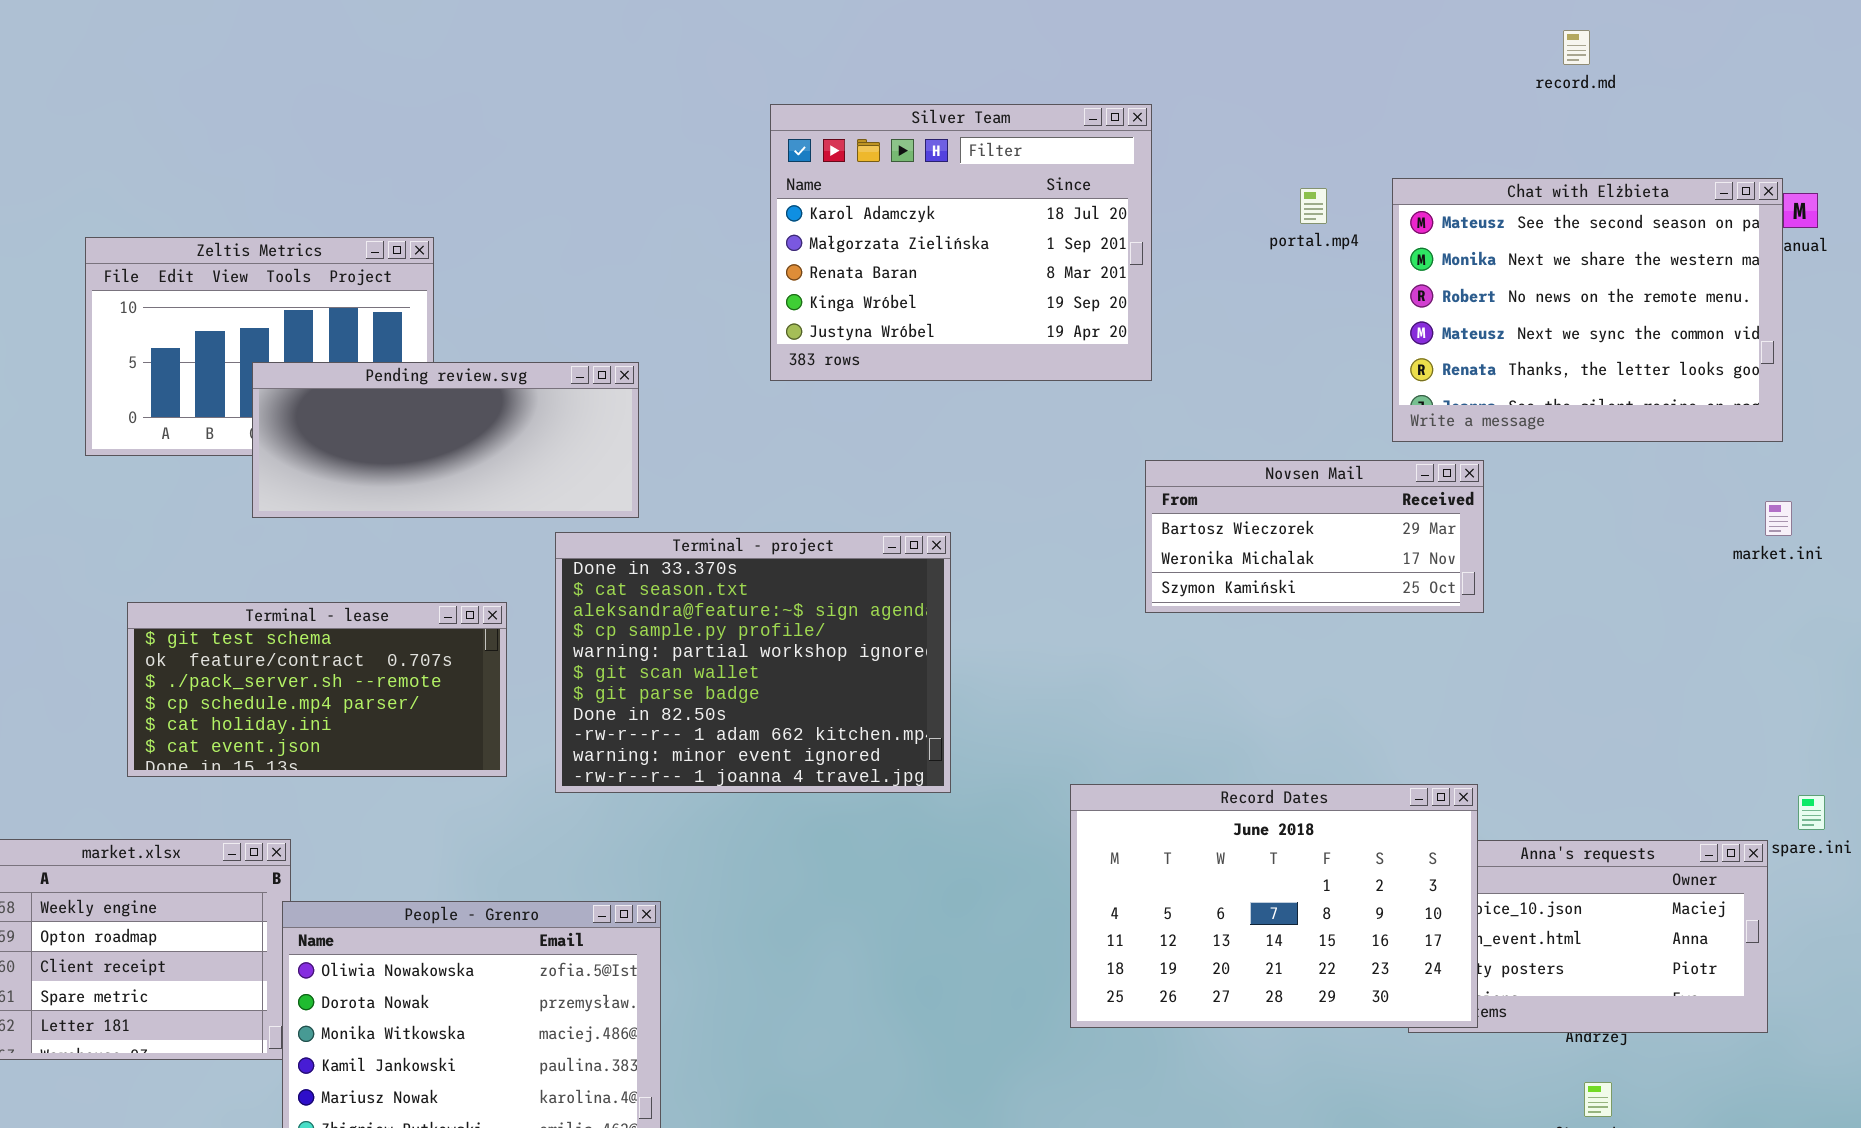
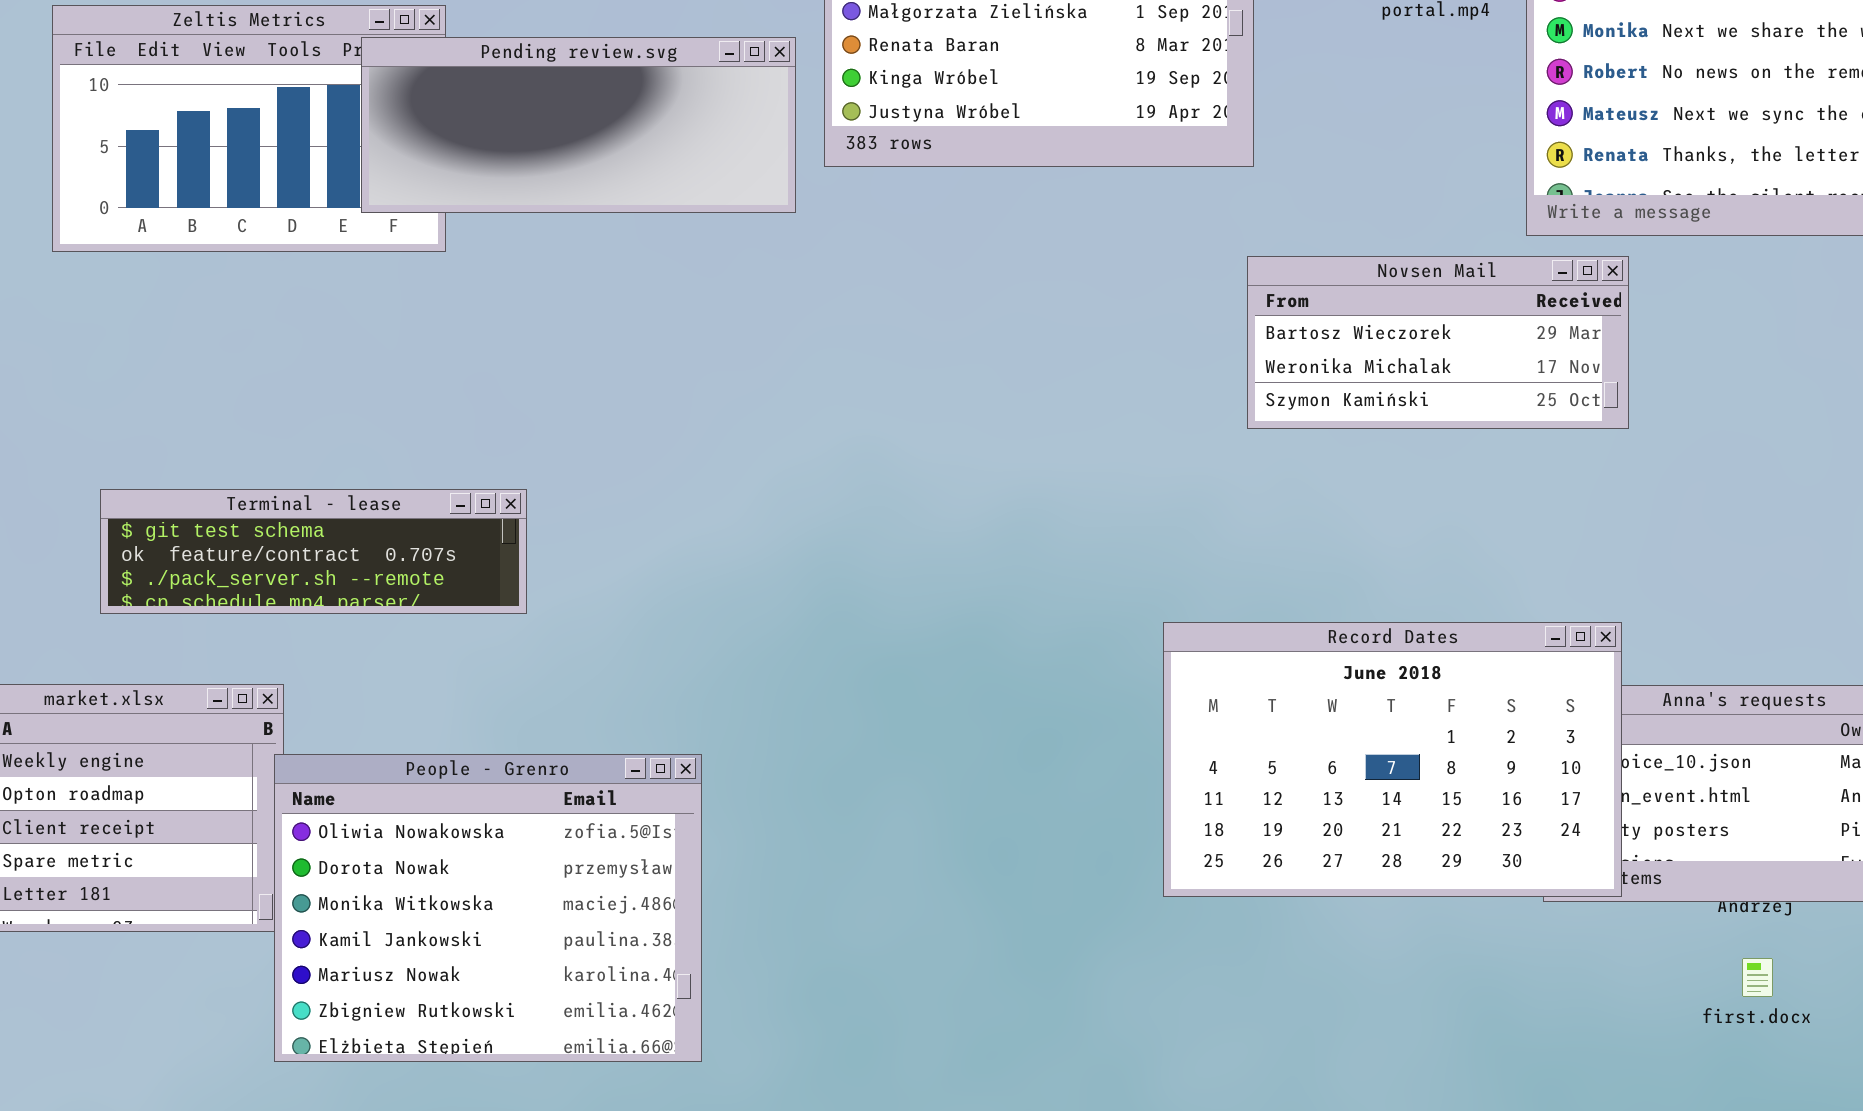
Pending review.svg: [252,362,639,518] -> [361,37,796,213], moved
Terminal - project: [555,532,951,793] -> none, closed
Terminal - lease: [127,602,507,777] -> [100,489,527,614], resized

